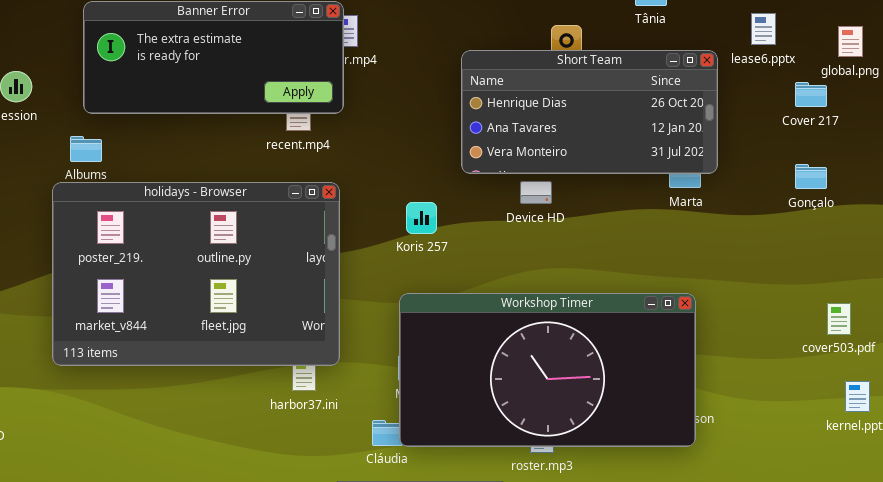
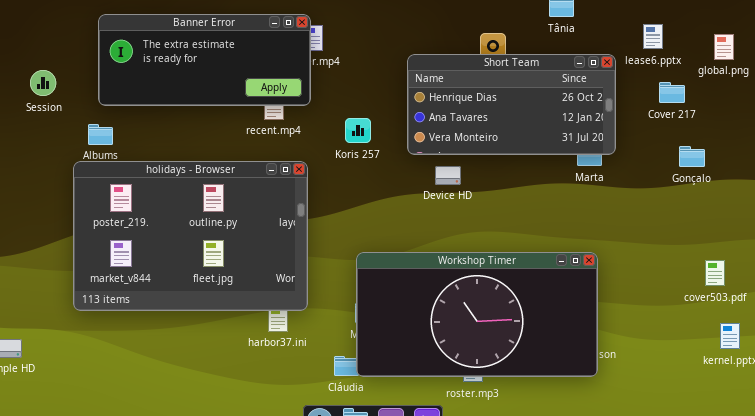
Cover 217: [795,82,827,107] -> [659,82,685,103], moved
Device HD: [520,181,552,204] -> [435,166,461,185], moved
Koris 257: [406,202,437,234] -> [345,118,371,143], moved

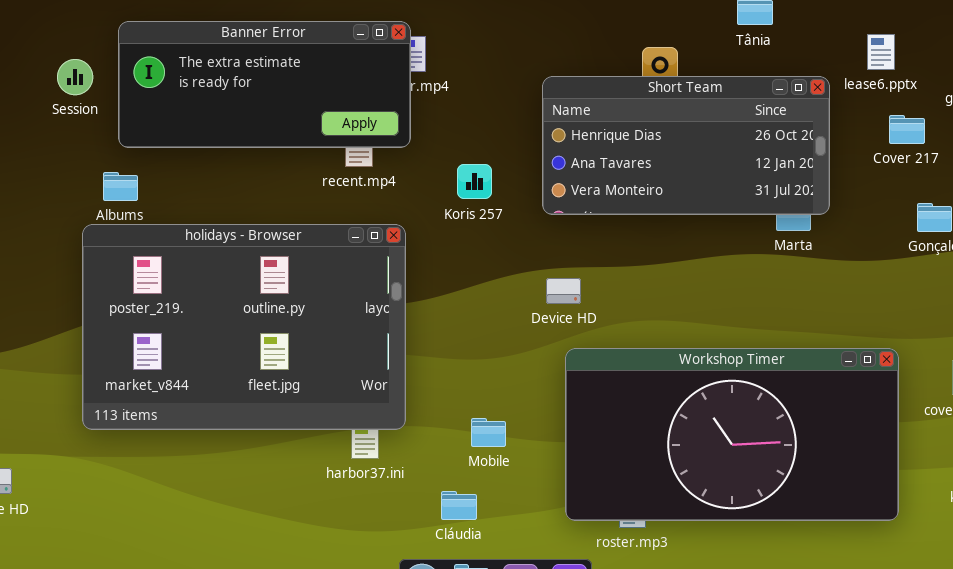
Session: [30,70,56,96] -> [57,59,93,95], moved
Device HD: [435,166,461,185] -> [546,278,581,304], moved
Workshop Timer: [356,252,598,377] -> [565,348,899,521], moved

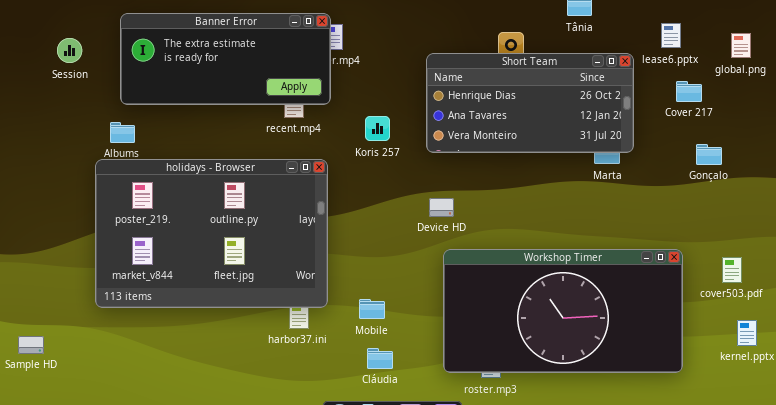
Session: [57,59,93,95] -> [57,38,82,63], moved
Mobile: [471,418,506,447] -> [359,299,385,319], moved
Cláudia: [441,491,477,520] -> [367,348,393,369], moved

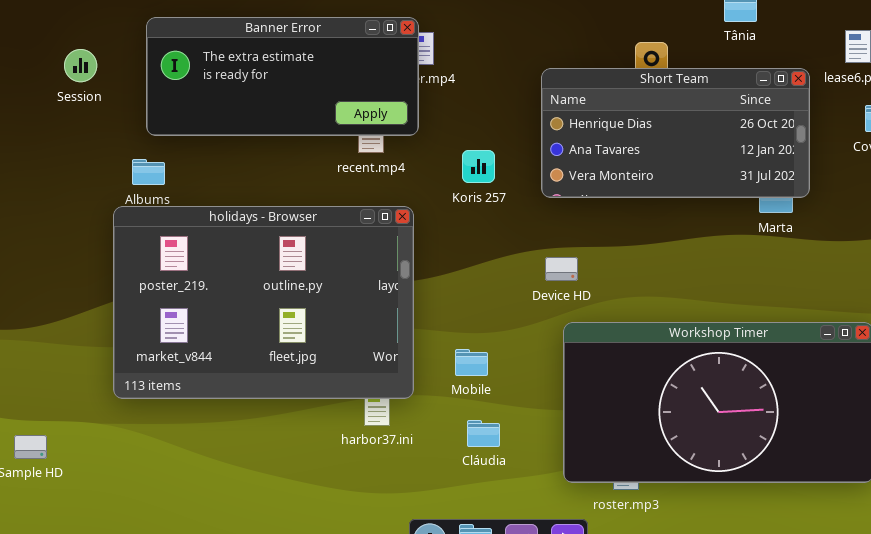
Mobile: [359,299,385,319] -> [455,349,488,376], moved
Cláudia: [367,348,393,369] -> [467,420,500,447], moved

